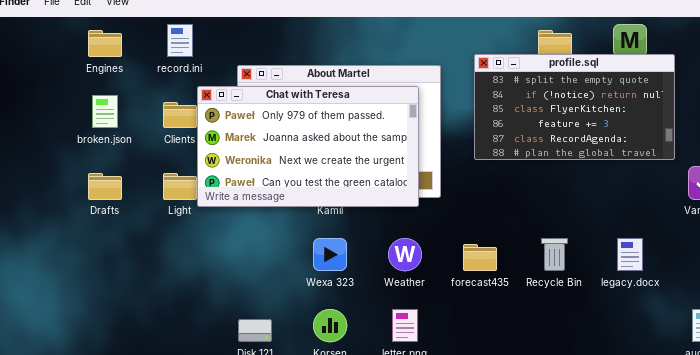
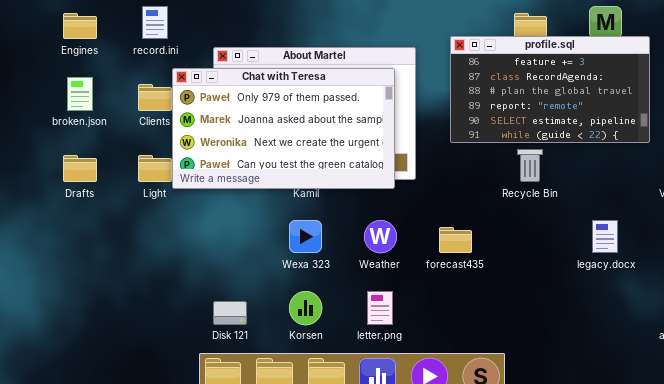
profile.sql: [474,54,675,160] -> [450,36,650,143], scrolled down 3 rows
Recycle Bin: [541,238,568,271] -> [517,149,543,182], moved

